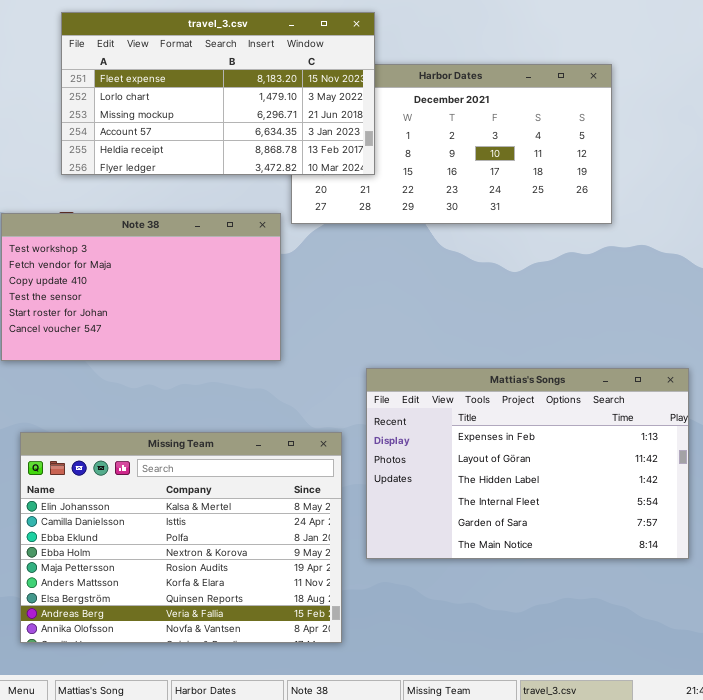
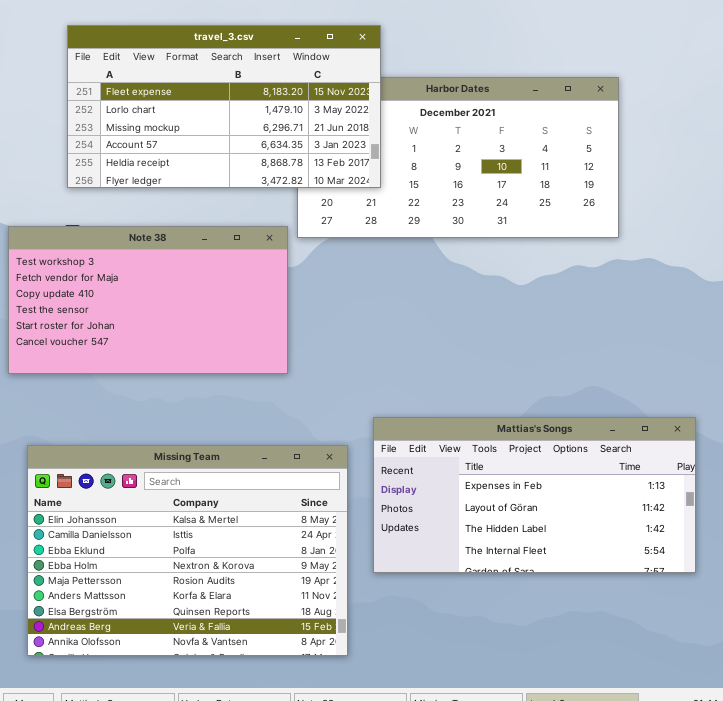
Mattias's Songs: [366,368,689,559] -> [373,417,696,573], resized

